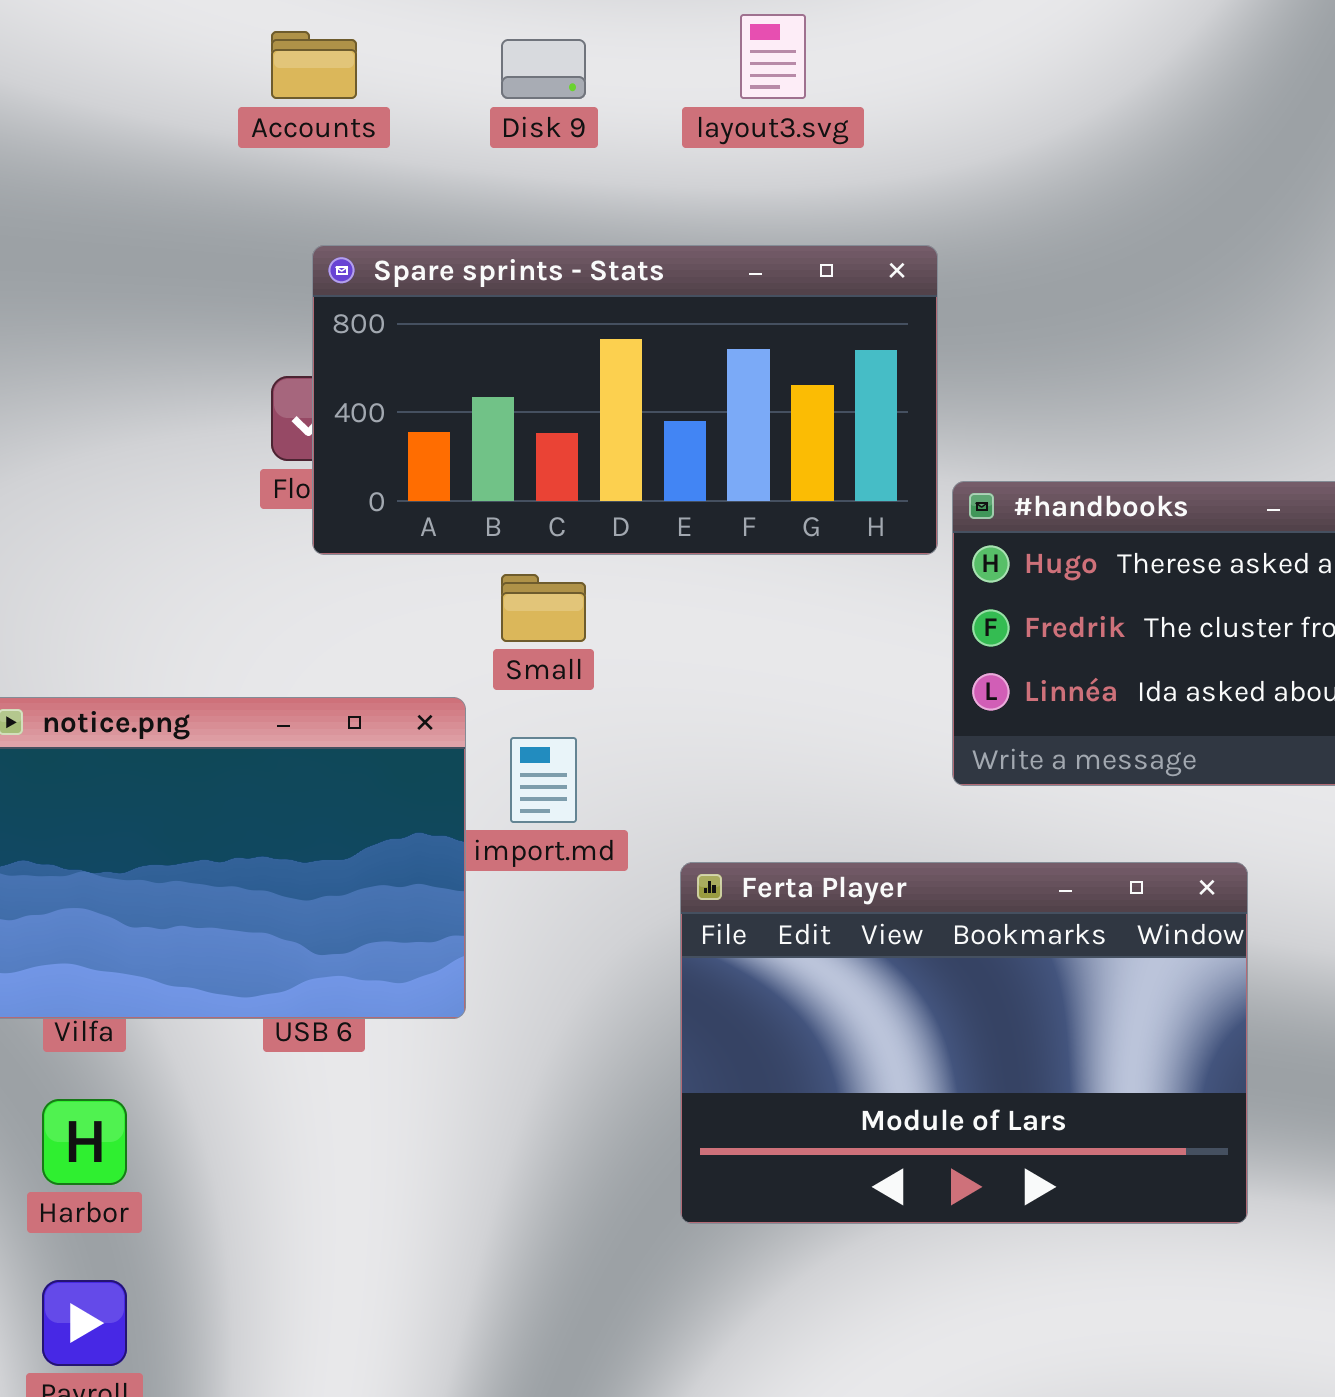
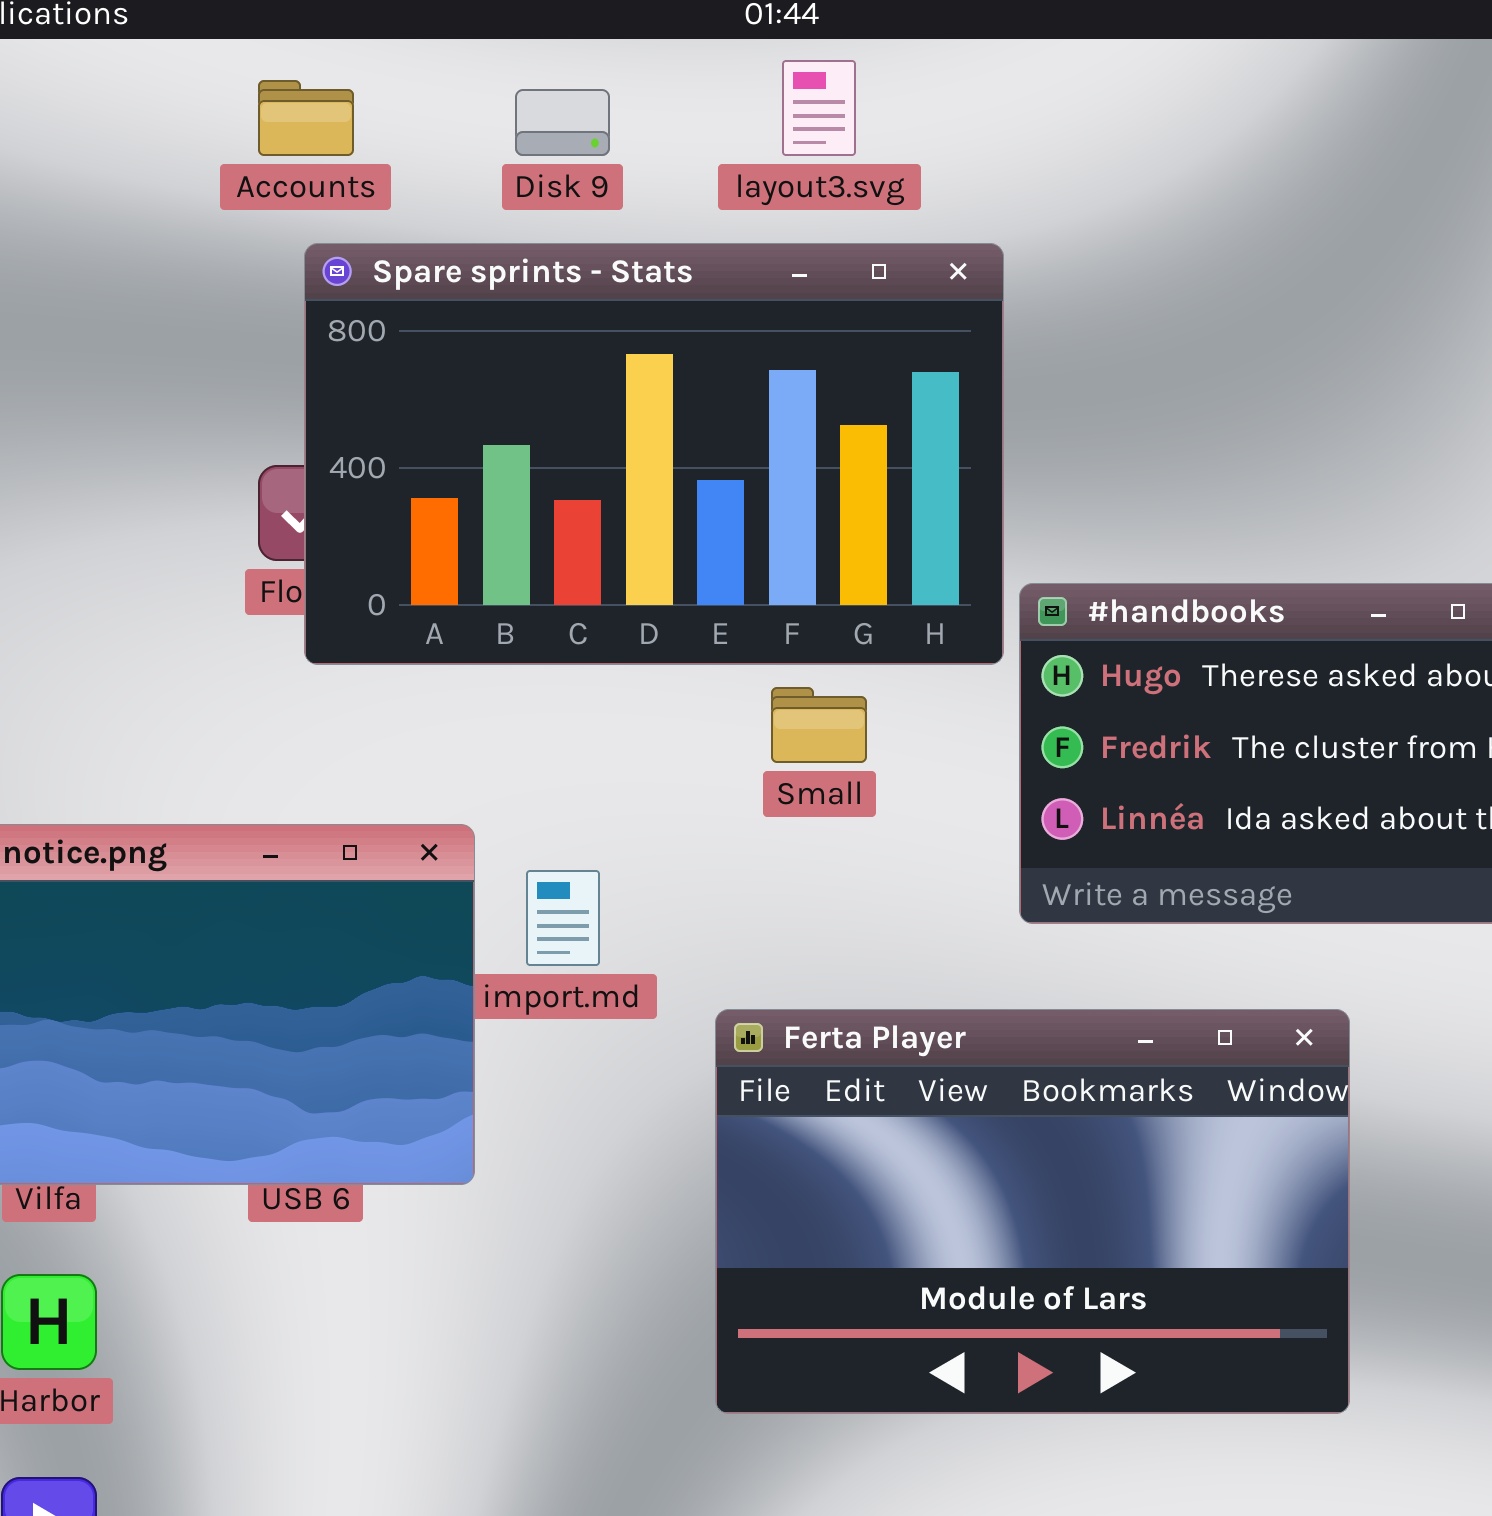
Spare sprints - Stats: [312,245,938,555] -> [304,243,1004,665], resized
Small: [501,574,586,642] -> [771,687,867,763], moved

